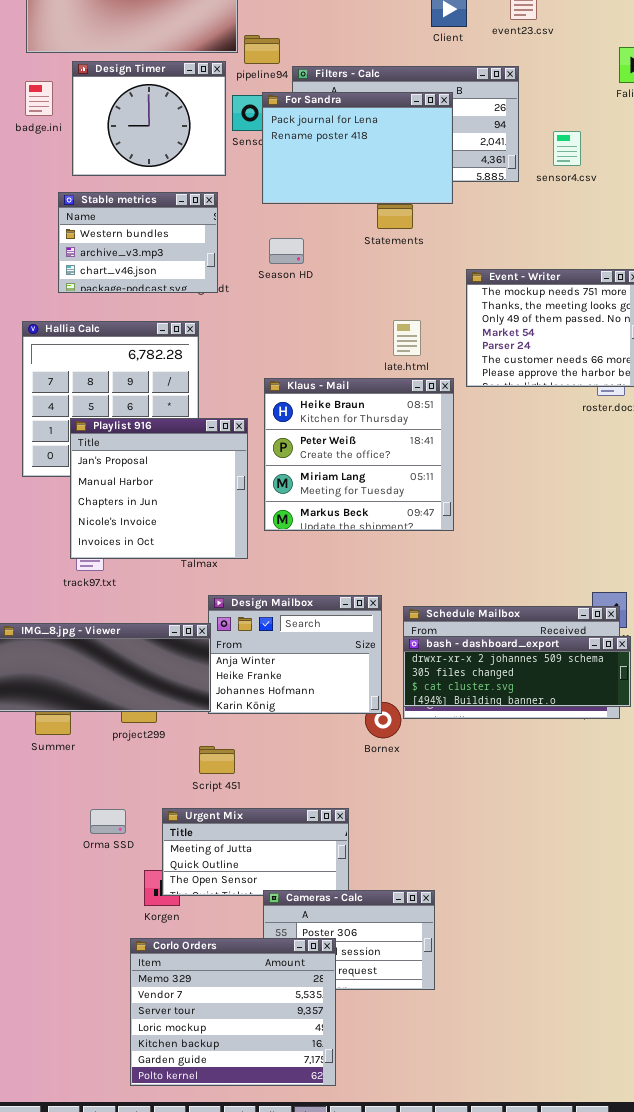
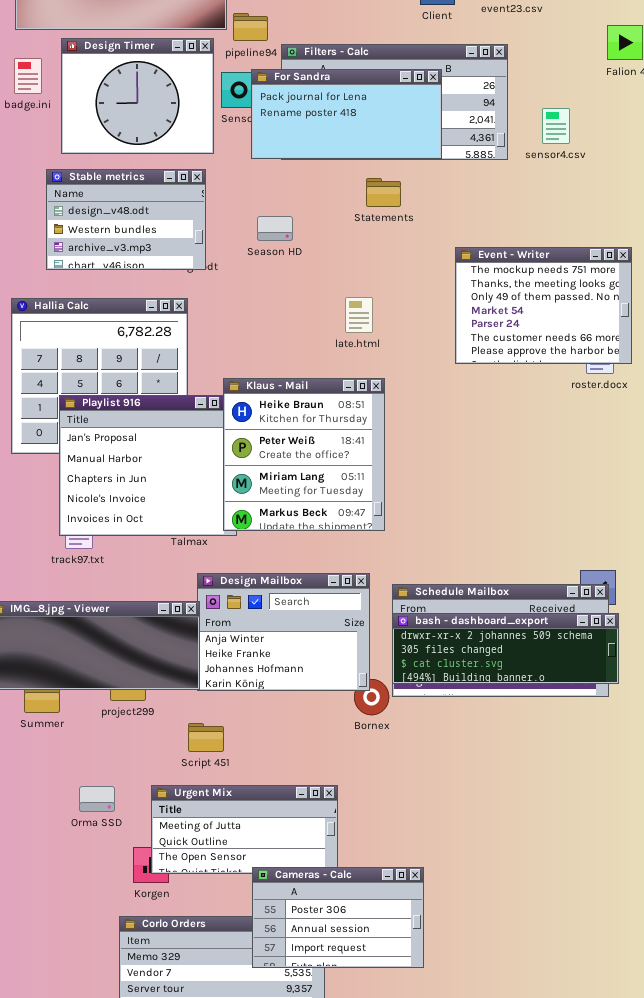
For Sandra: [262,92,453,204] -> [251,69,442,159], resized
Stable metrics: [58,192,218,293] -> [46,169,206,270], scrolled up 1 row
late.html: [393,320,421,356] -> [345,297,373,333], moved
Klaus - Mail: [264,378,454,531] -> [223,378,385,531], moved, resized
Cameras - Calc: [263,890,435,990] -> [252,867,424,968], raised

